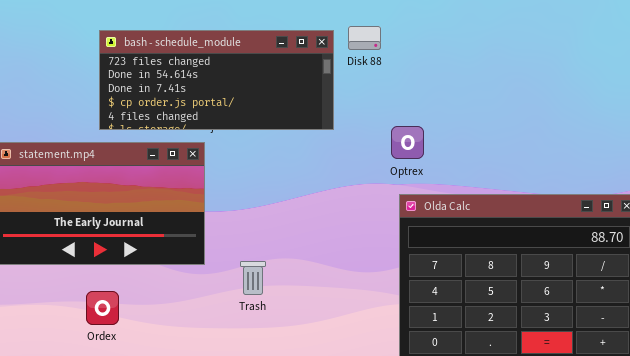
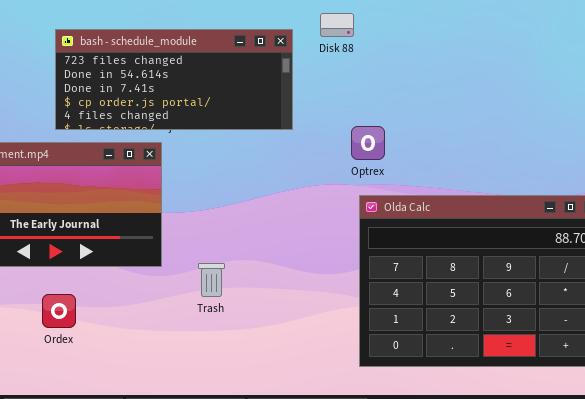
Disk 88: [348,26,381,50] -> [320,13,354,37], moved

